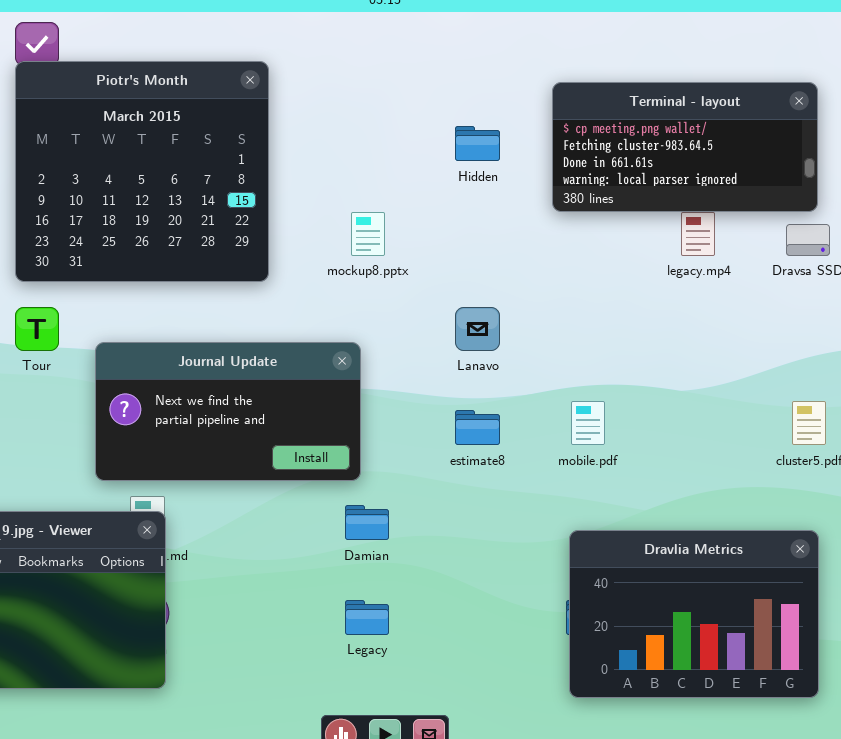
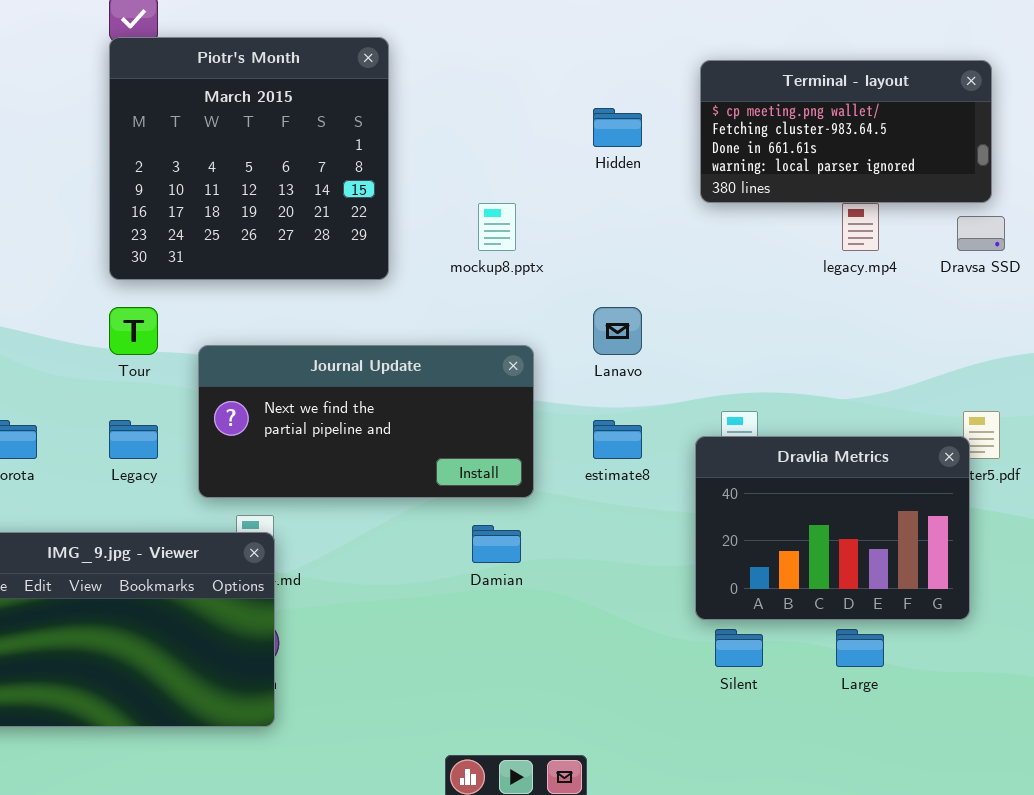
Journal Update: [95,342,361,481] -> [198,345,534,498], resized
Dravlia Metrics: [569,530,819,698] -> [695,436,970,620], moved
Legacy: [345,600,389,635] -> [109,420,158,459], moved

